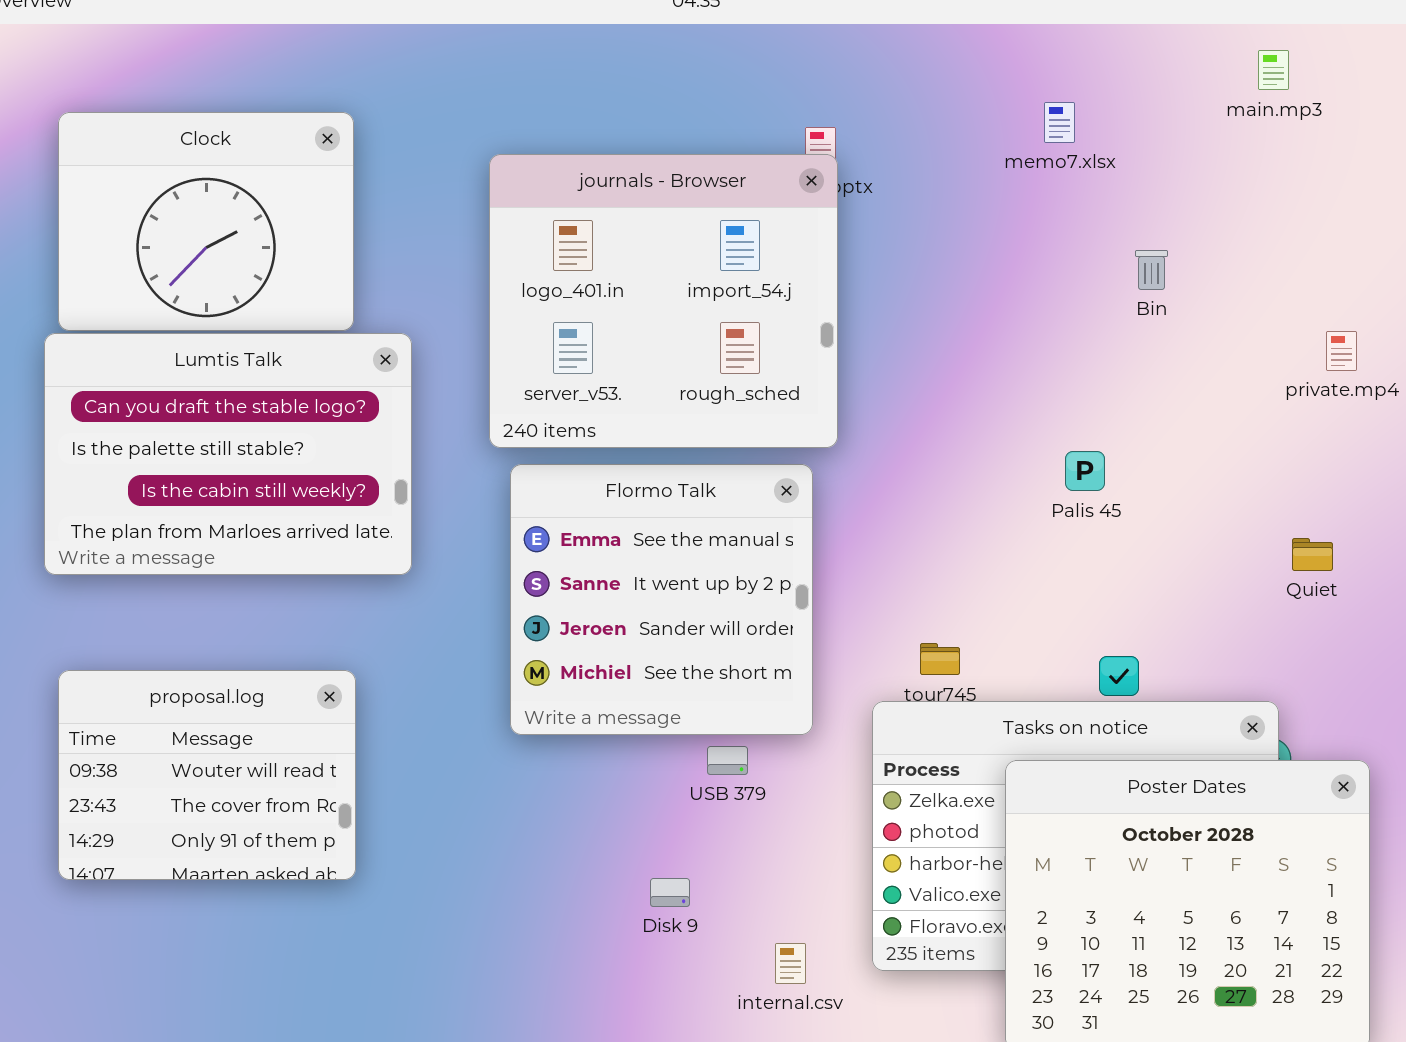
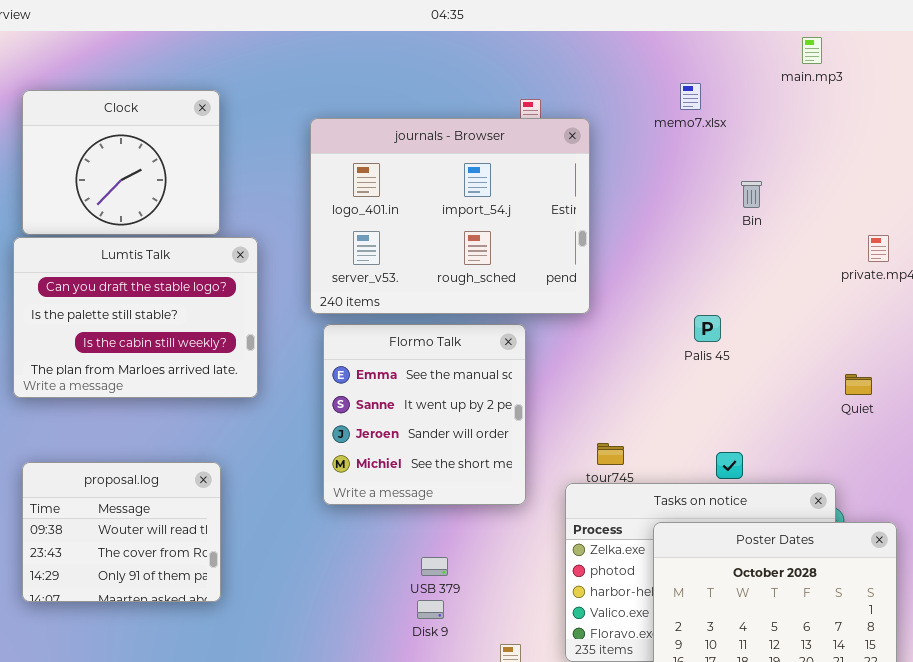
main.mp3: [1258,50,1289,90] -> [802,37,822,64], moved
journals - Browser: [489,154,838,448] -> [310,118,590,314], resized
USB 379: [707,746,748,775] -> [421,557,448,576], moved

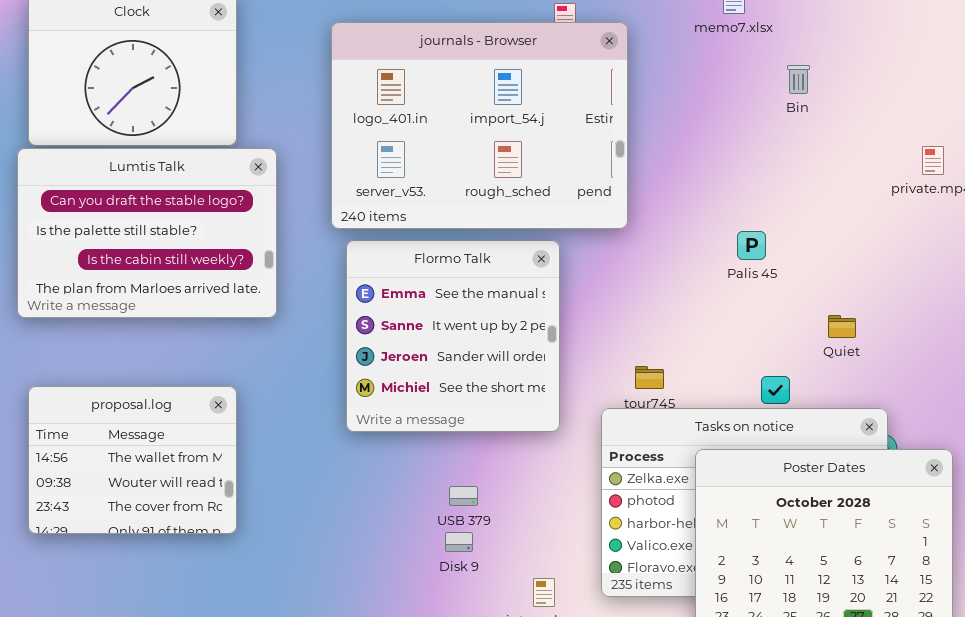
Bin: [741,181,762,208] -> [787,65,810,94], moved
Quiet: [845,374,872,395] -> [828,315,856,338], moved
proposal.log: [22,462,221,602] -> [28,386,237,534], scrolled up 1 row

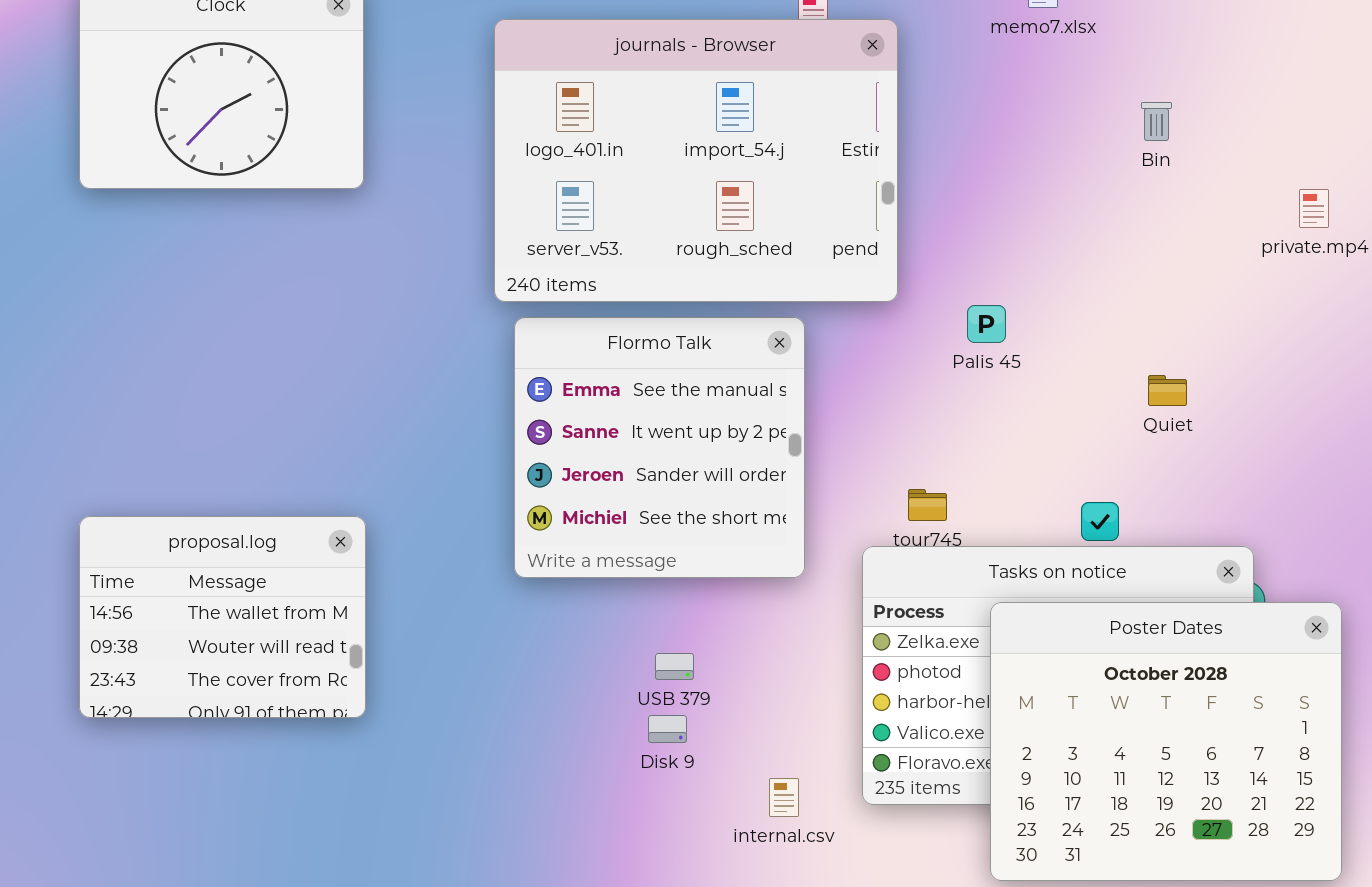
Bin: [787,65,810,94] -> [1141,102,1172,141], moved
Lumtis Talk: [17,148,277,318] -> none, closed
Palis 45: [737,231,766,260] -> [967,305,1006,343], moved
Quiet: [828,315,856,338] -> [1148,375,1187,406], moved

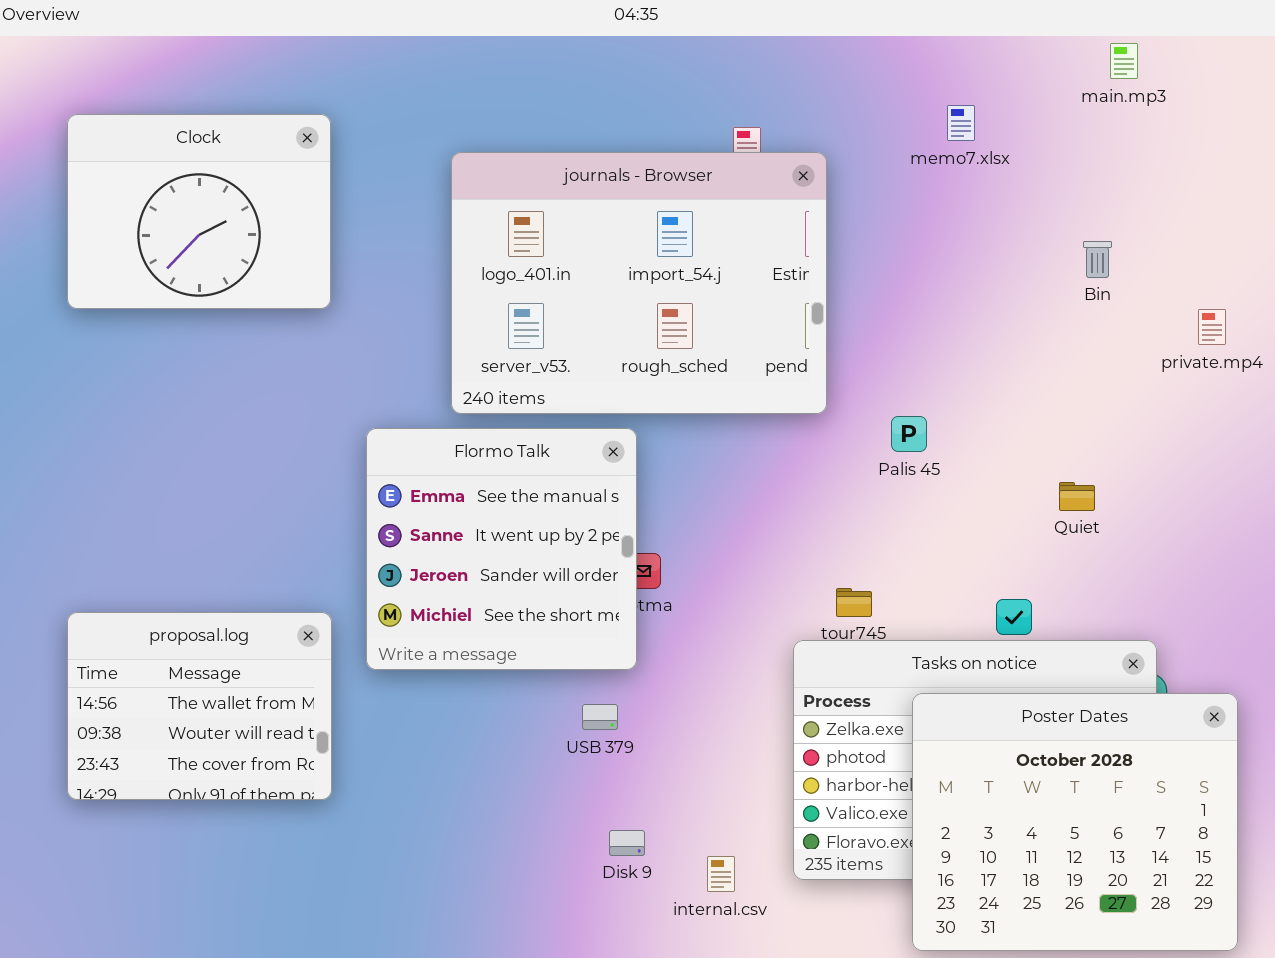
Bin: [1141,102,1172,141] -> [1083,241,1112,278], moved
Flormo Talk: [514,317,805,578] -> [366,428,637,670], moved
USB 379: [655,653,694,680] -> [582,704,618,730], moved
Disk 9: [648,715,687,743] -> [609,830,645,856], moved

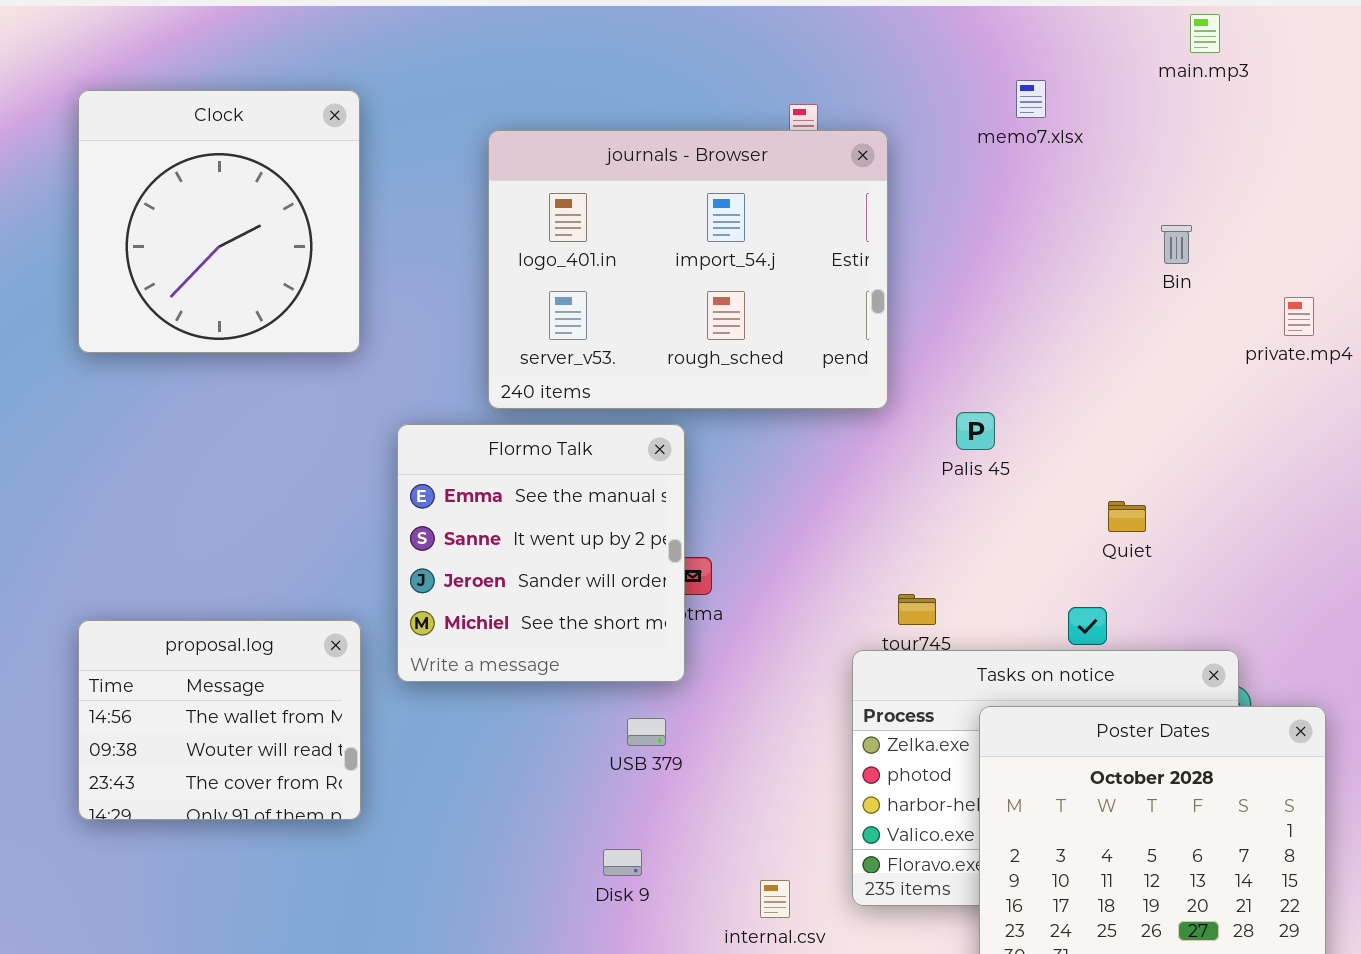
Clock: [67,114,331,309] -> [78,90,360,353], resized
Quiet: [1059,482,1095,511] -> [1108,501,1146,532], moved
Disk 9: [609,830,645,856] -> [603,849,642,876], moved

